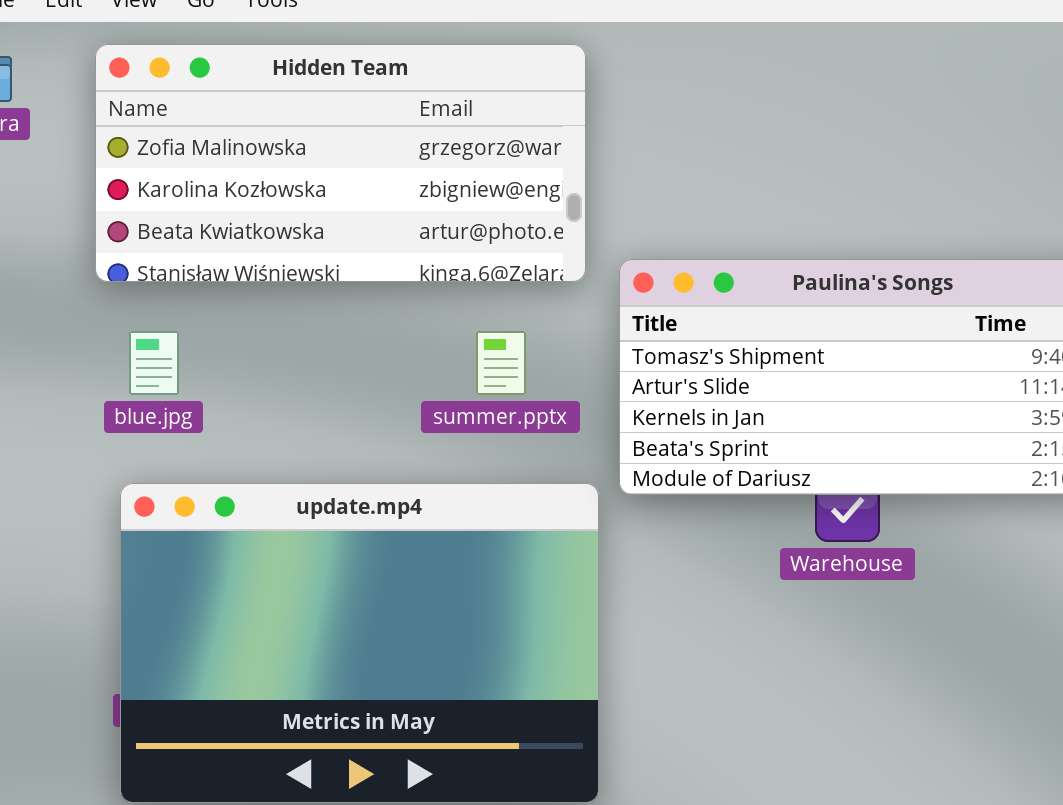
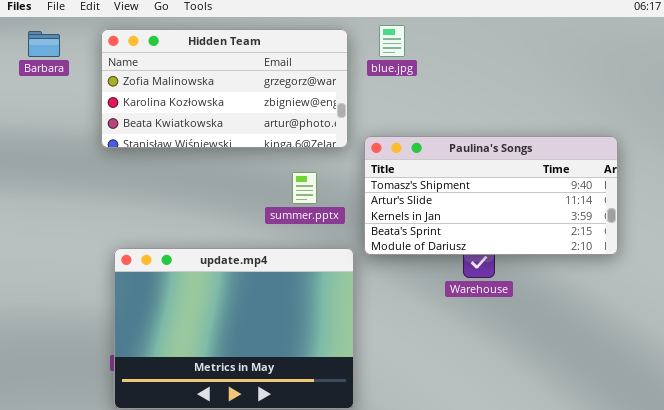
blue.jpg: [129,331,179,395] -> [379,25,405,57], moved

